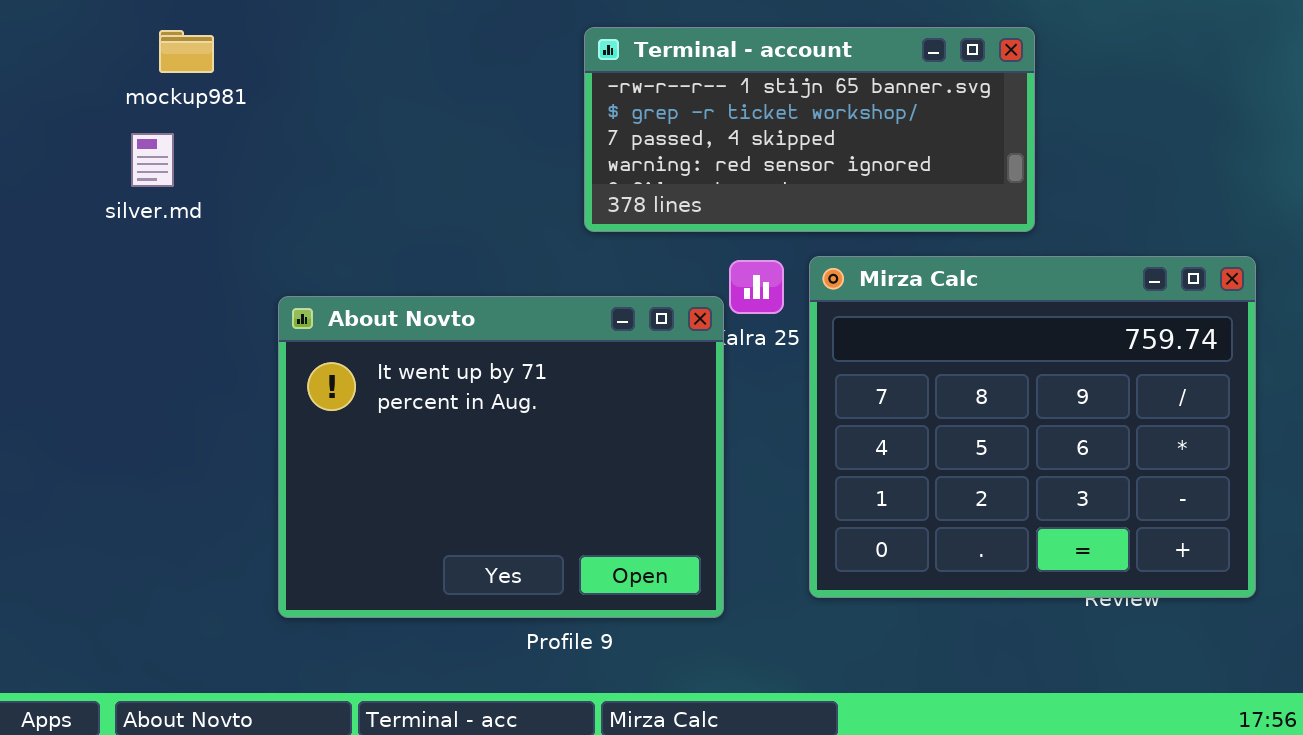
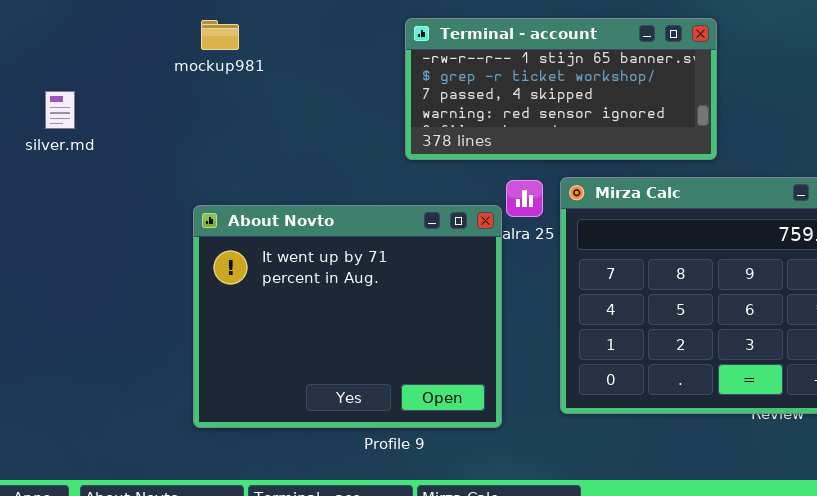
mockup981: [159,30,214,73] -> [201,20,239,50], moved
silver.md: [131,133,174,187] -> [45,91,75,129], moved

